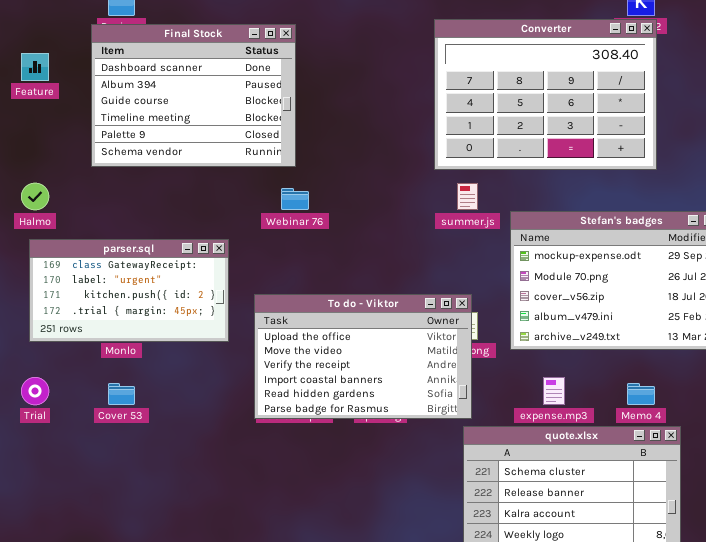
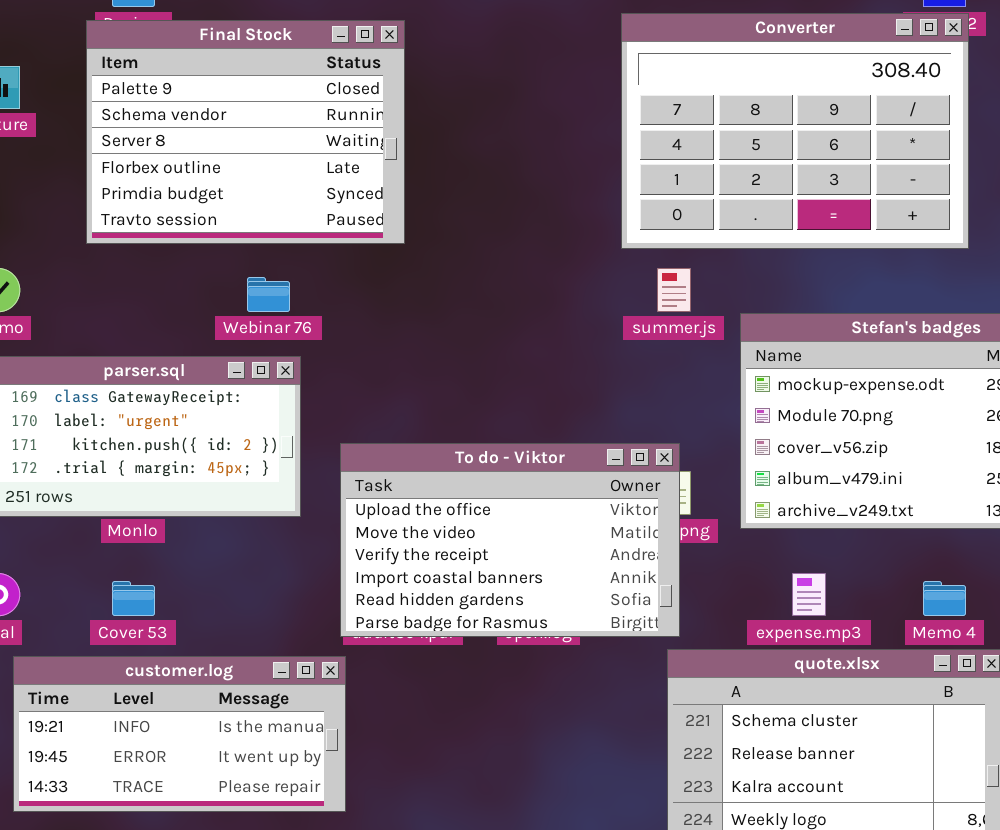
Final Stock: [91,24,296,167] -> [86,20,405,244], scrolled down 4 rows
Webinar 76: [281,188,309,210] -> [247,277,290,312], moved
customer.log: none -> [13,656,346,812], opened

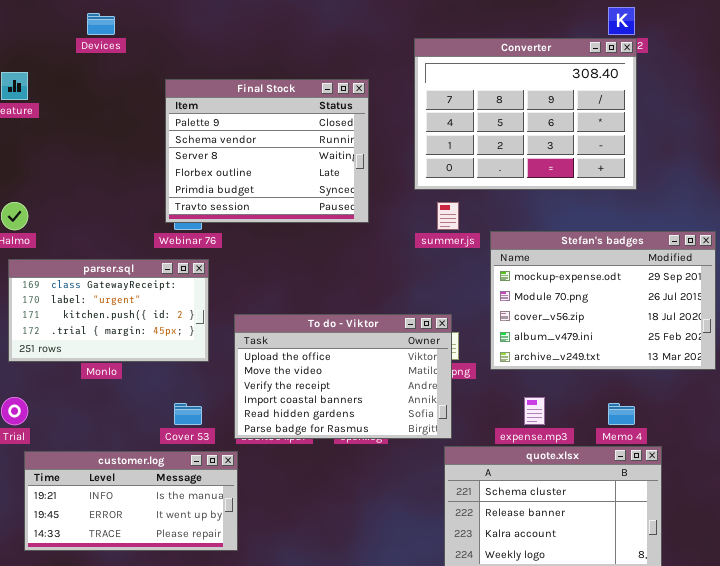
Final Stock: [86,20,405,244] -> [165,79,369,223], moved
Cover 53: [112,581,155,616] -> [174,403,202,425], moved

